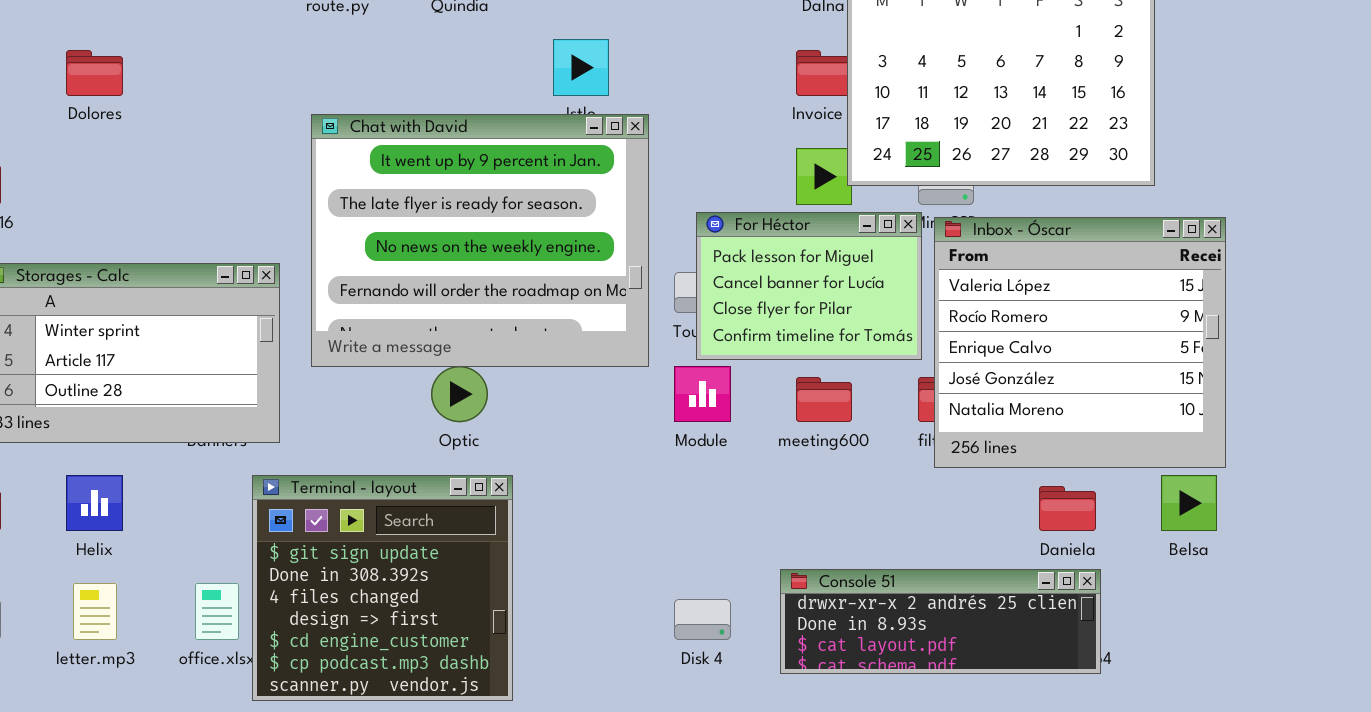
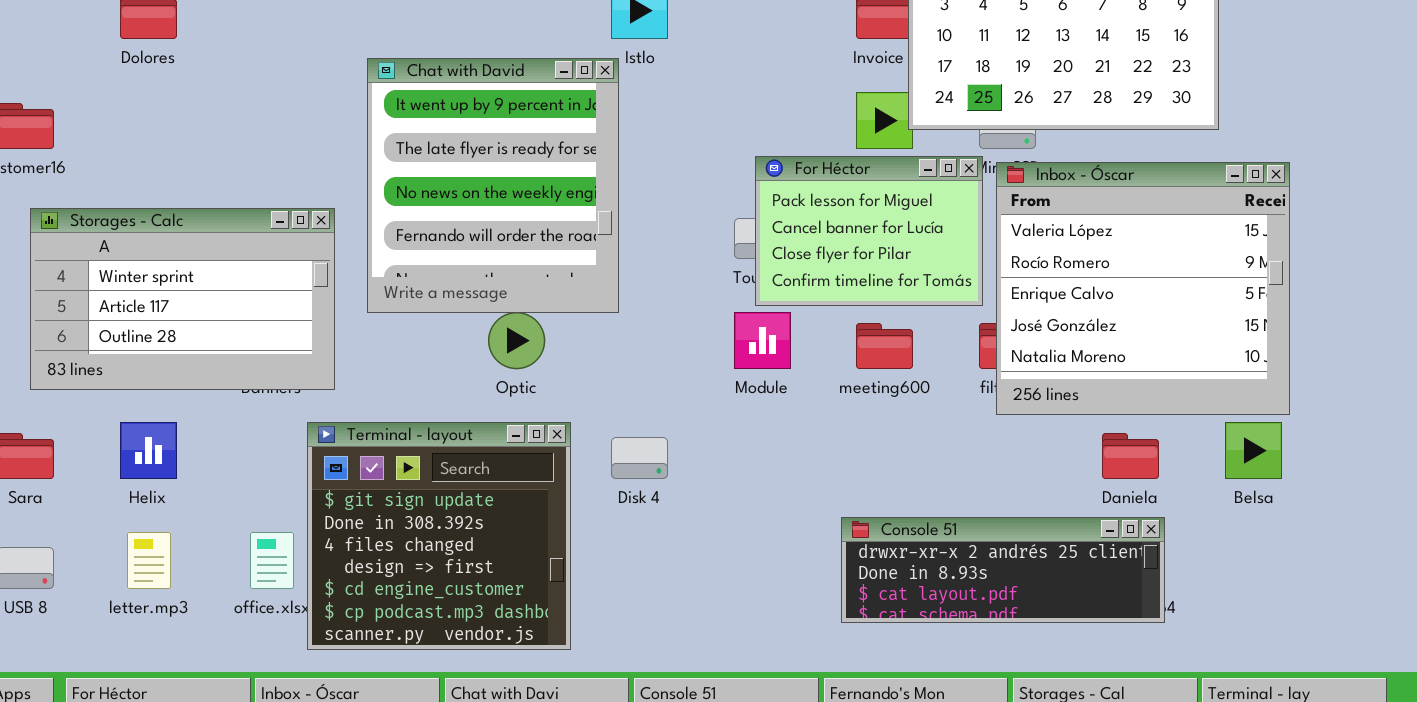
Chat with David: [311,114,649,367] -> [367,58,619,313], resized
Disk 4: [674,599,731,640] -> [611,437,668,479], moved

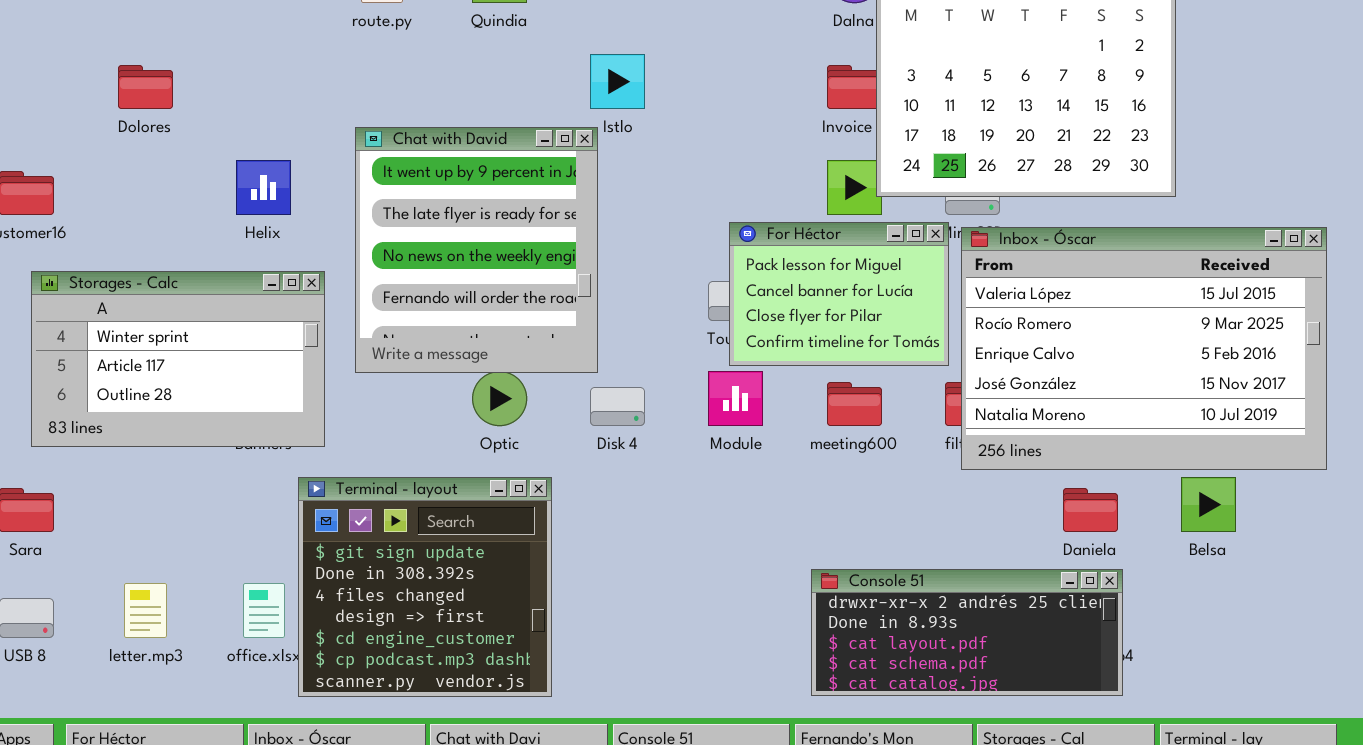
Inbox - Óscar: [996,162,1290,415] -> [961,227,1327,470], resized
Helix: [120,422,177,479] -> [236,160,291,215], moved
Disk 4: [611,437,668,479] -> [590,387,645,426], moved
Console 51: [841,517,1165,623] -> [811,569,1123,696], resized

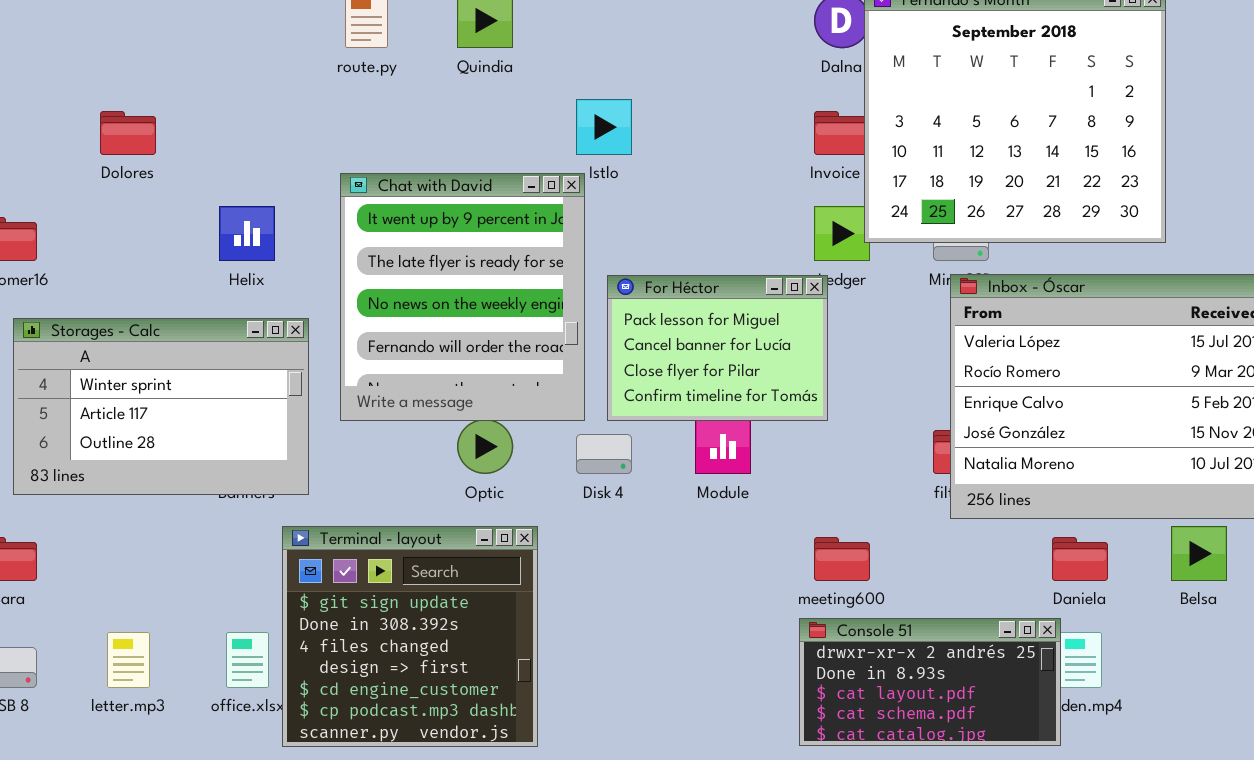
For Héctor: [729,222,949,366] -> [607,275,828,421], moved
meeting600: [827,382,882,426] -> [814,537,870,581], moved
Console 51: [811,569,1123,696] -> [799,618,1061,746], resized

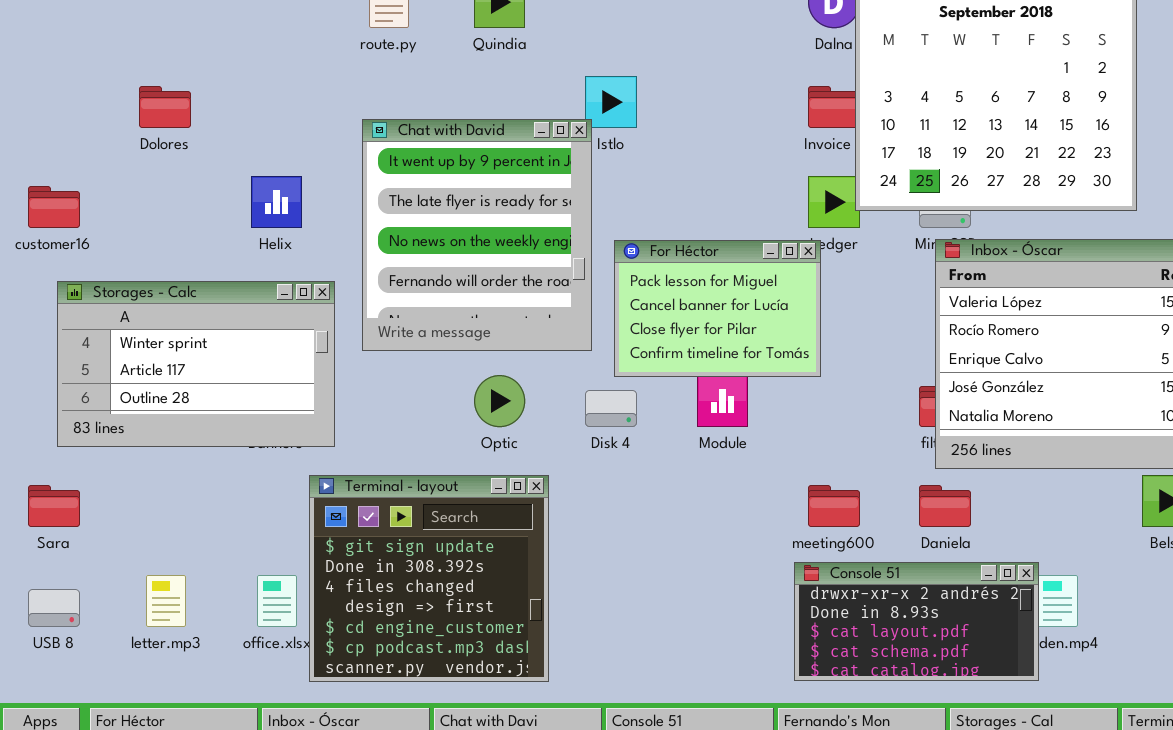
Chat with David: [340,173,585,421] -> [362,119,592,351], moved
Daniela: [1052,537,1108,581] -> [919,485,971,527], moved

